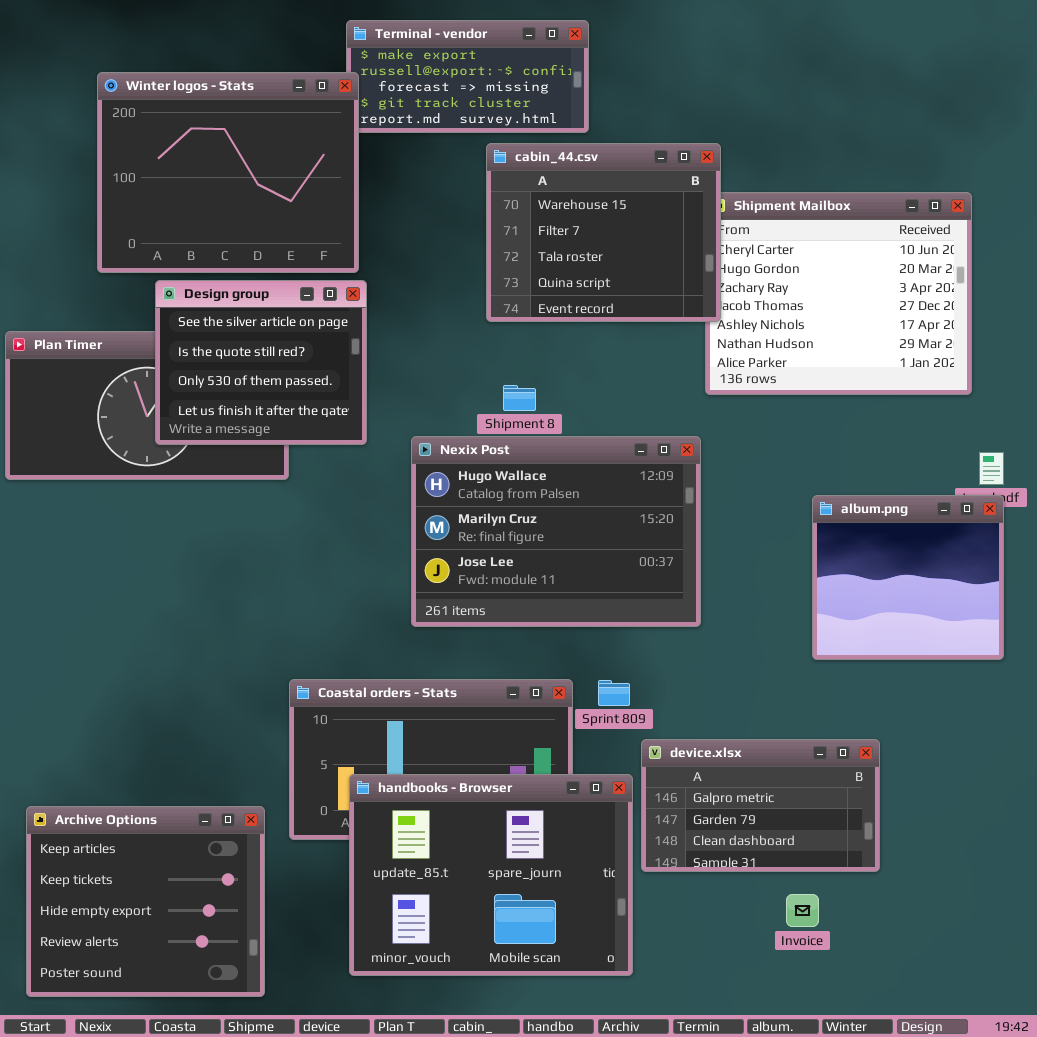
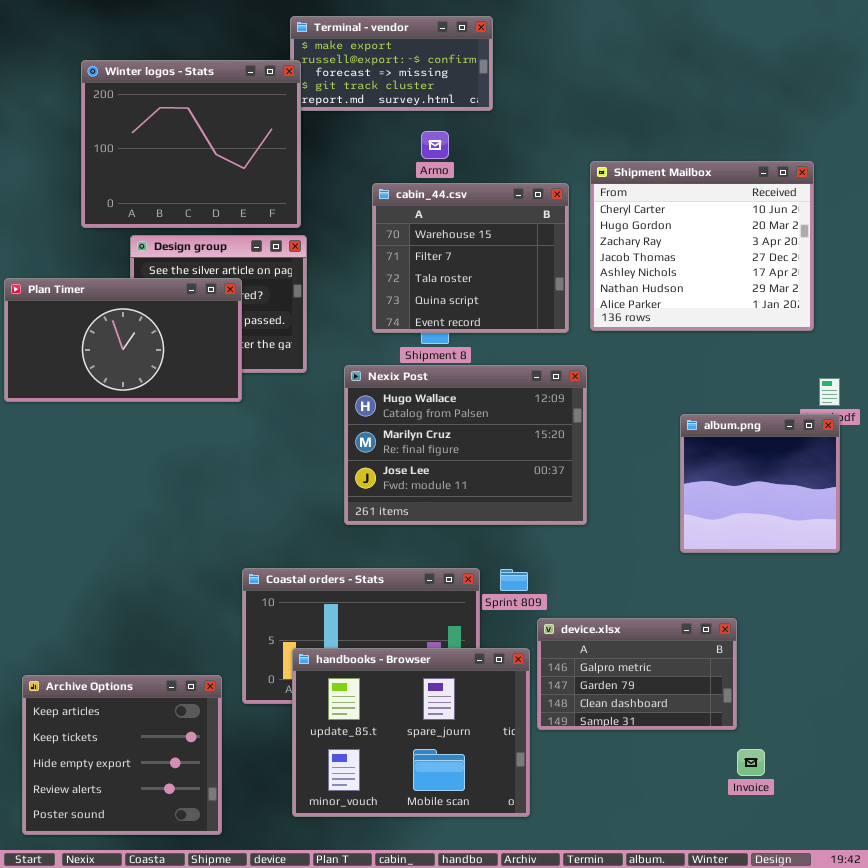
cabin_44.csv: [486,143,721,322] -> [372,183,569,333], moved
Plan Timer: [5,331,289,480] -> [4,278,242,402], raised
Invoice: [786,894,819,927] -> [737,749,765,776], moved

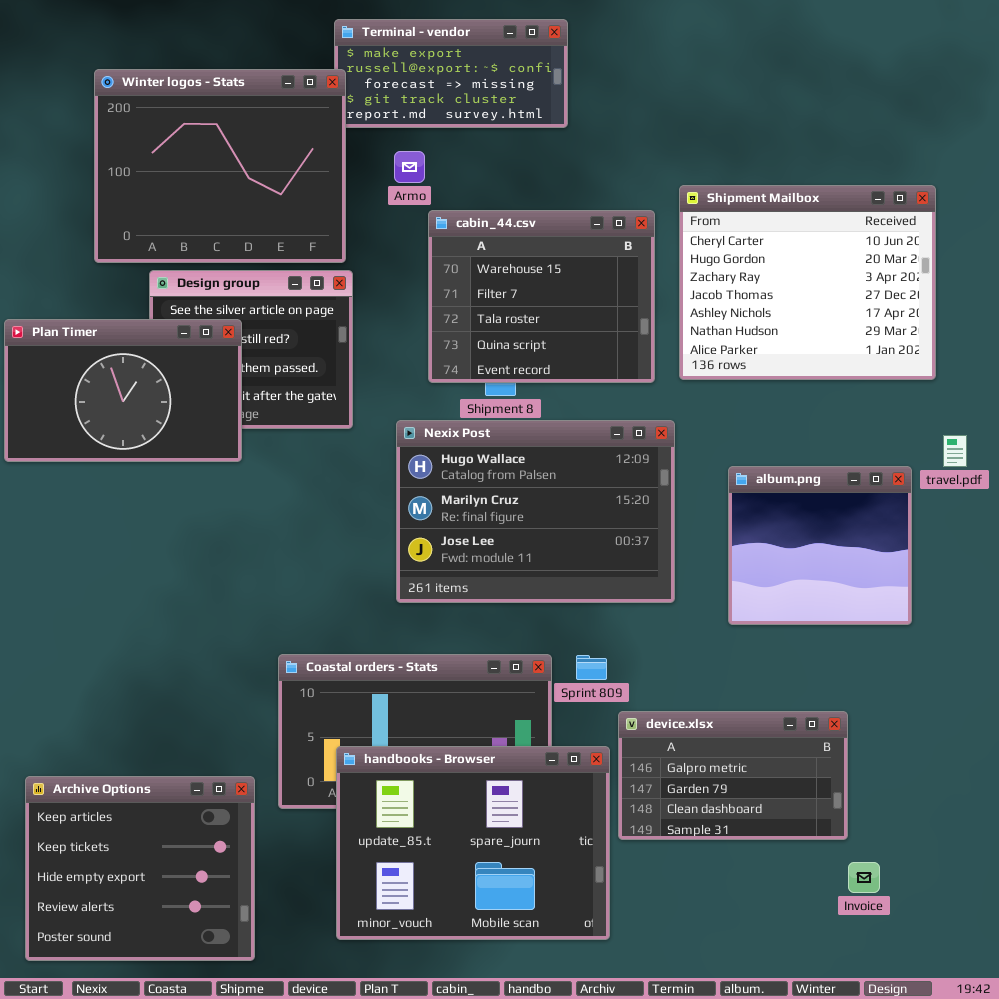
Armo: [421,131,449,159] -> [394,151,425,183], moved
Plan Timer: [4,278,242,402] -> [4,319,242,462], resized
album.png: [680,414,840,553] -> [728,466,912,625], moved

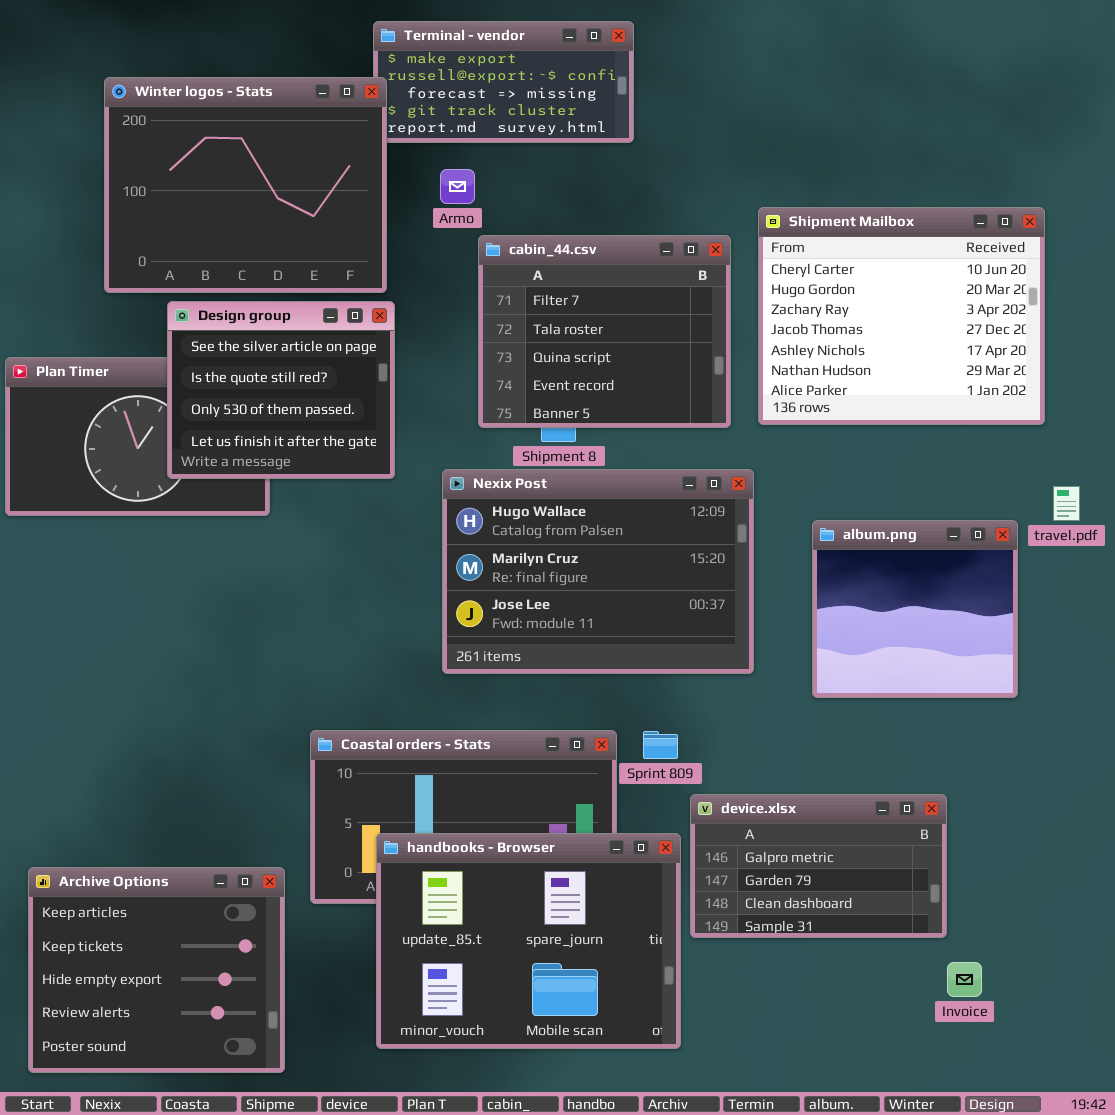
cabin_44.csv: [428,210,655,383] -> [478,235,731,428], scrolled down 1 row
Design group: [149,270,353,429] -> [167,301,395,479], raised

